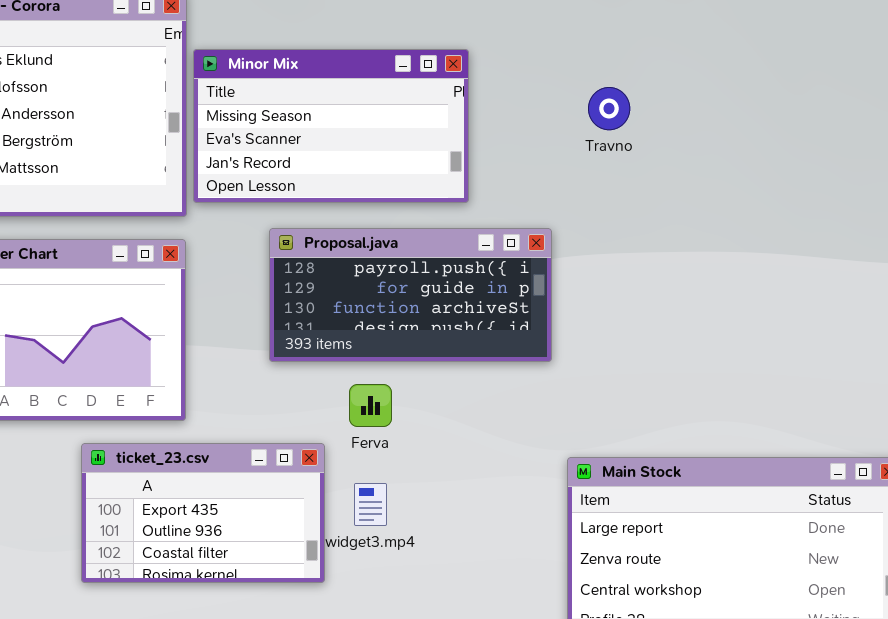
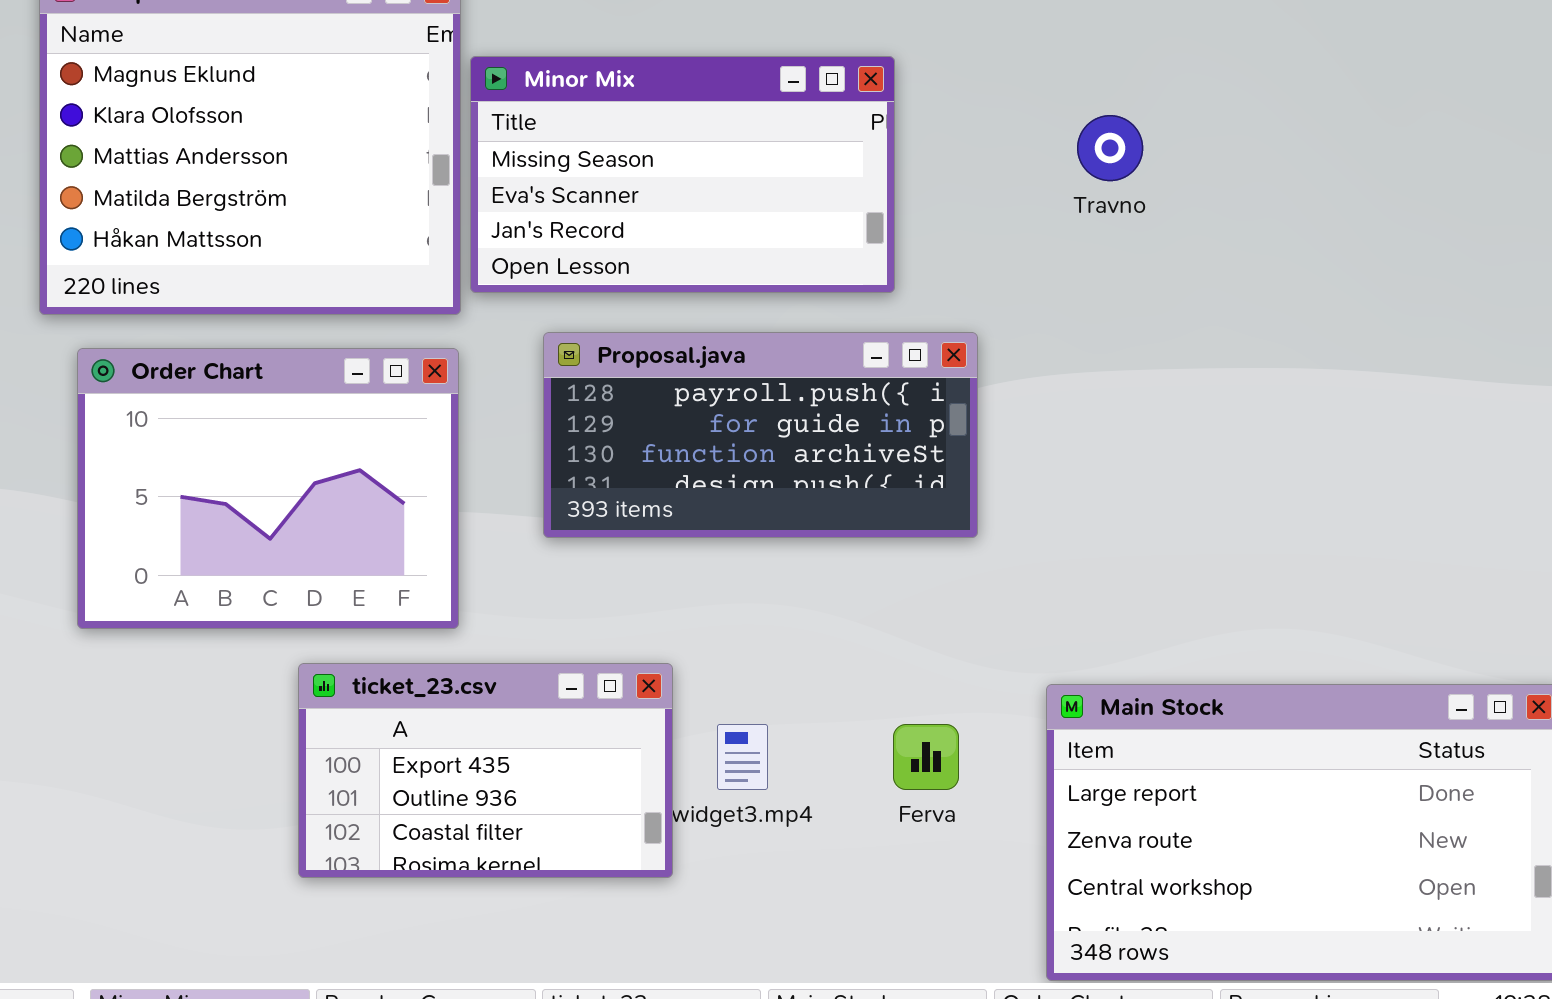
Proposal.java: [269,228,552,362] -> [543,332,978,538], moved
Ferva: [349,384,392,427] -> [893,724,959,790], moved

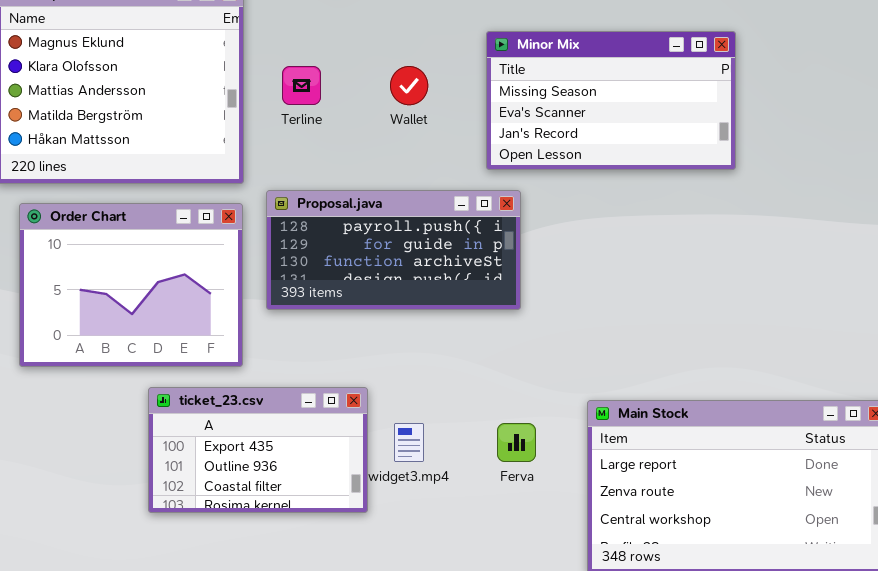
Minor Mix: [470,56,895,293] -> [486,31,736,170], moved
Proposal.java: [543,332,978,538] -> [266,190,521,310], moved

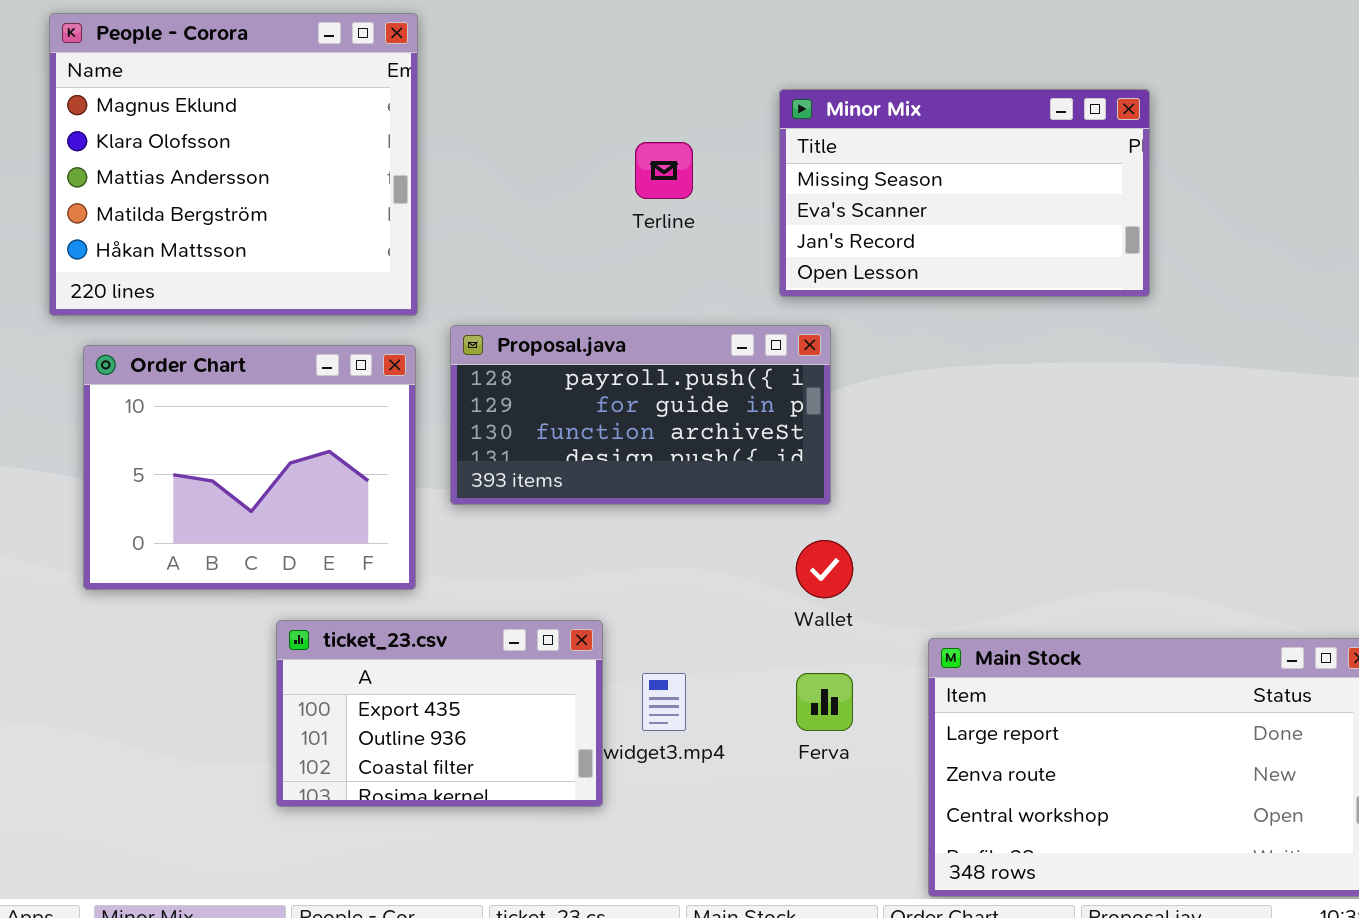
Terline: [282,66,321,105] -> [635,142,693,199], moved
Wallet: [390,66,428,105] -> [796,540,853,598], moved

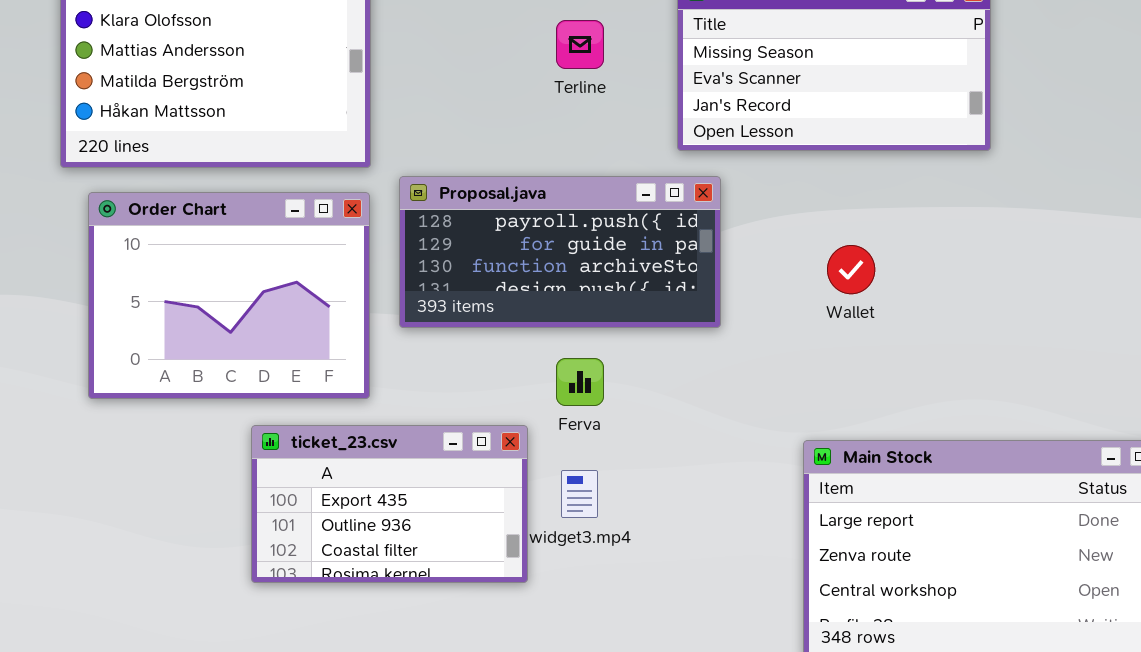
Wallet: [796,540,853,598] -> [827,245,875,294], moved
Ferva: [796,673,853,731] -> [556,358,604,406], moved

